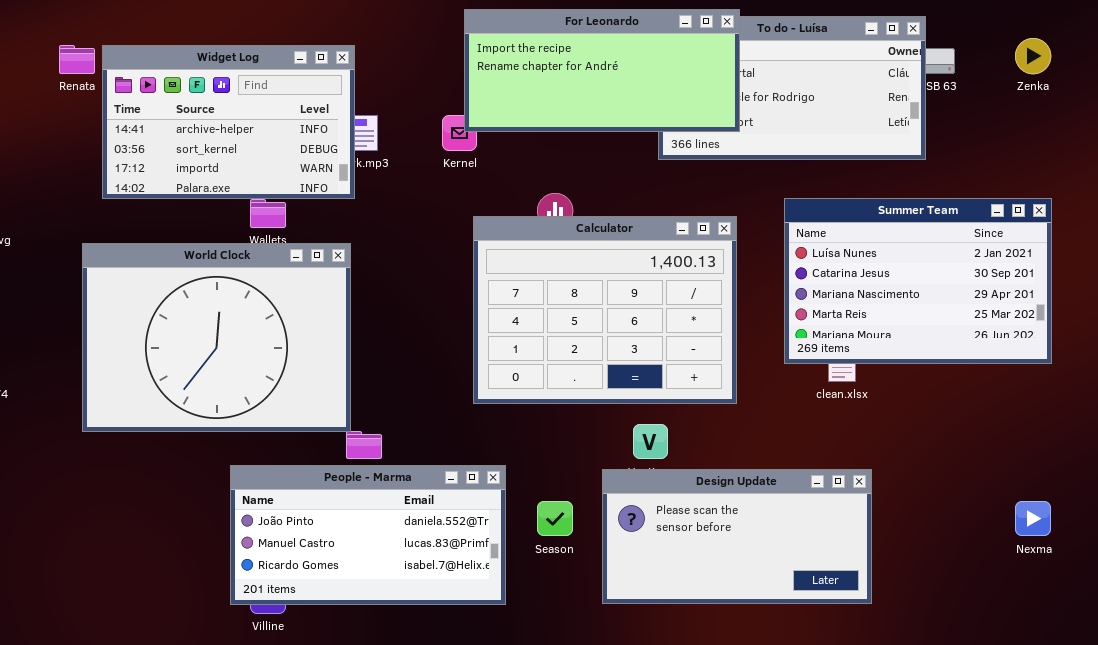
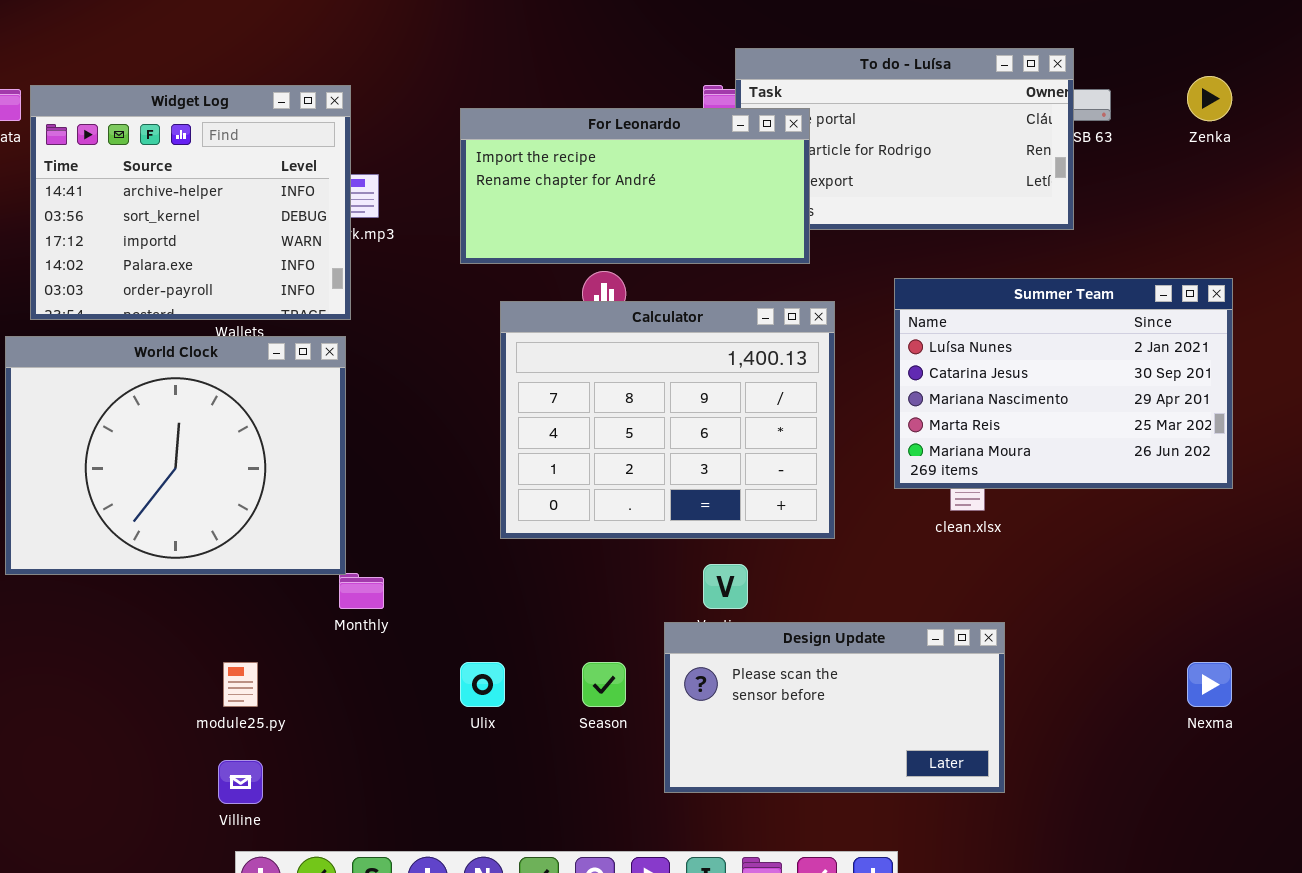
For Leonardo: [464,9,740,132] -> [460,108,810,264], moved
Widget Log: [102,45,355,199] -> [30,85,351,320], resized
People - Marma: [230,465,506,605] -> none, closed

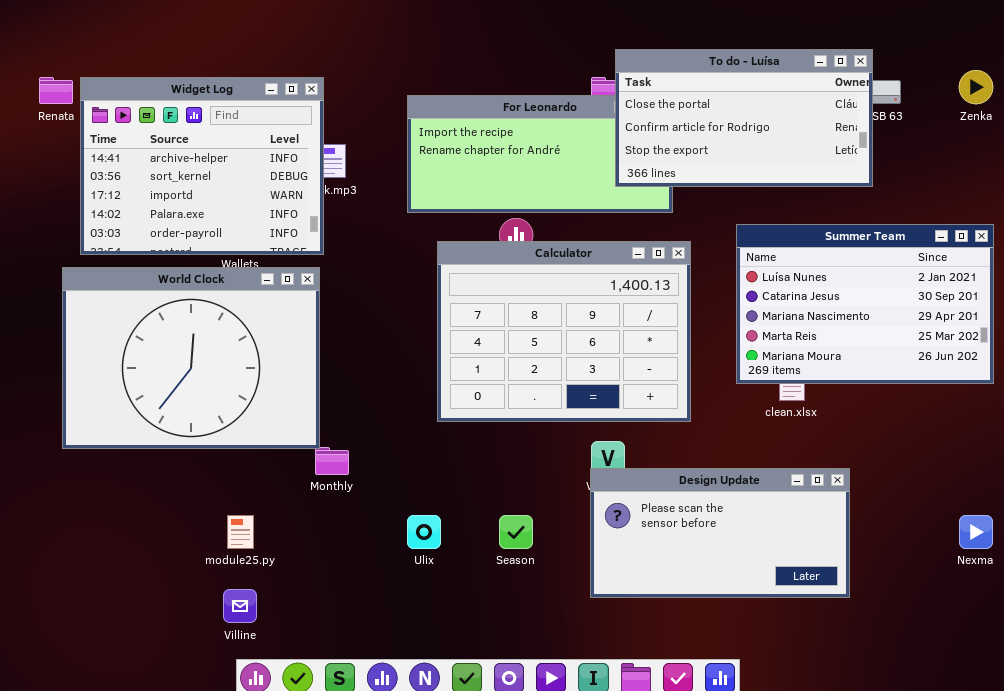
To do - Luísa: [735,48,1074,230] -> [615,49,873,187], raised
Design Update: [664,622,1005,793] -> [590,468,850,598], moved

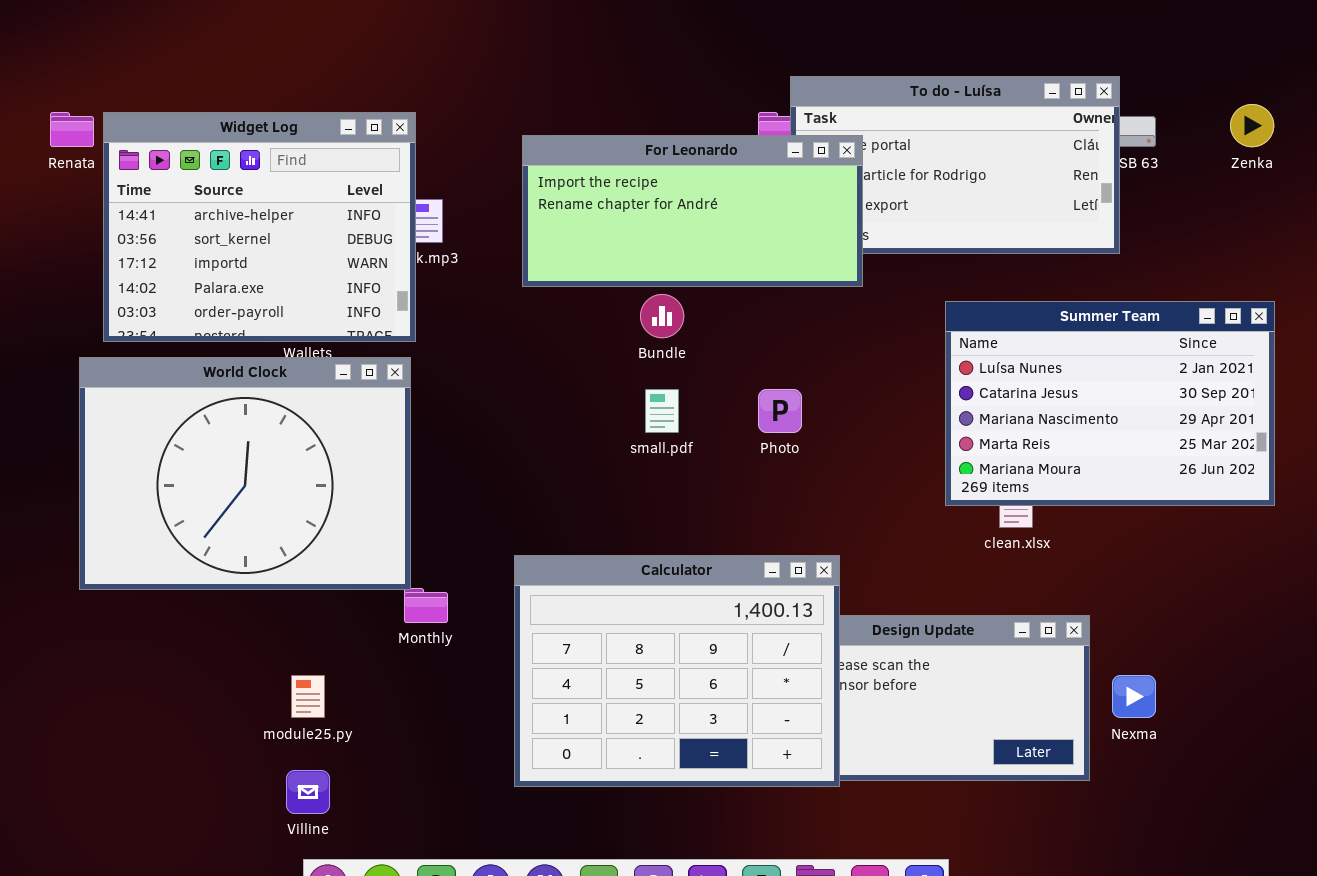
For Leonardo: [407,95,673,213] -> [522,135,863,287], raised
Calculator: [437,241,691,422] -> [514,555,840,787], moved
Nexma: [959,515,993,549] -> [1112,675,1156,718], moved

